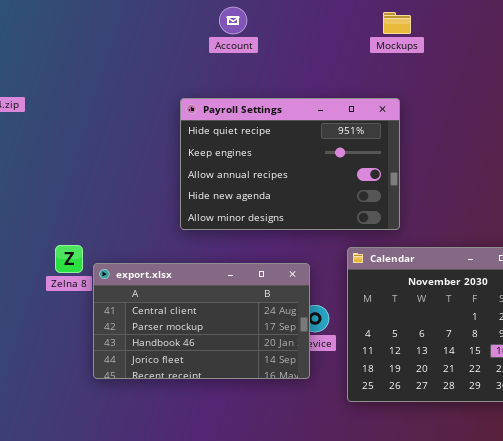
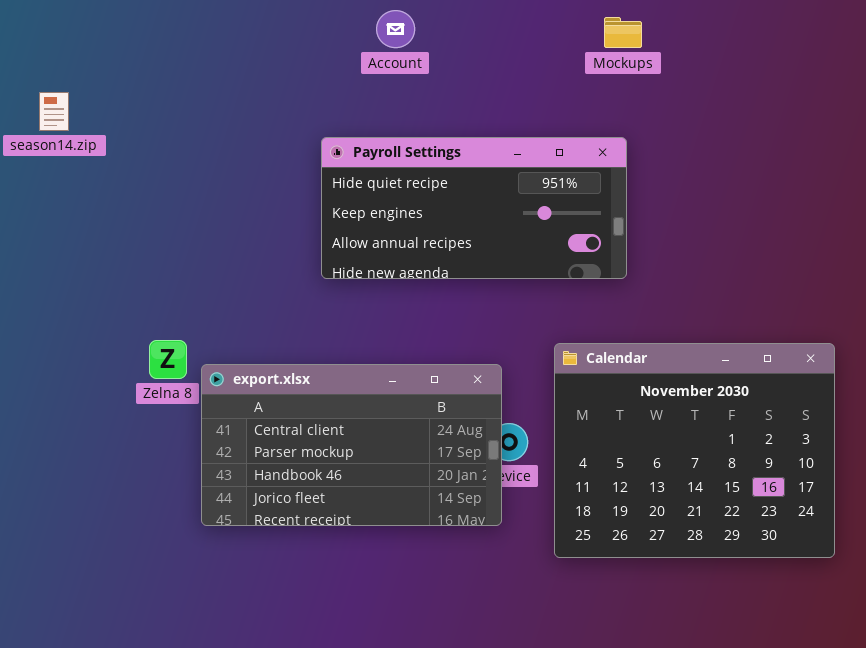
Payroll Settings: [180,98,400,230] -> [321,137,627,279], resized

